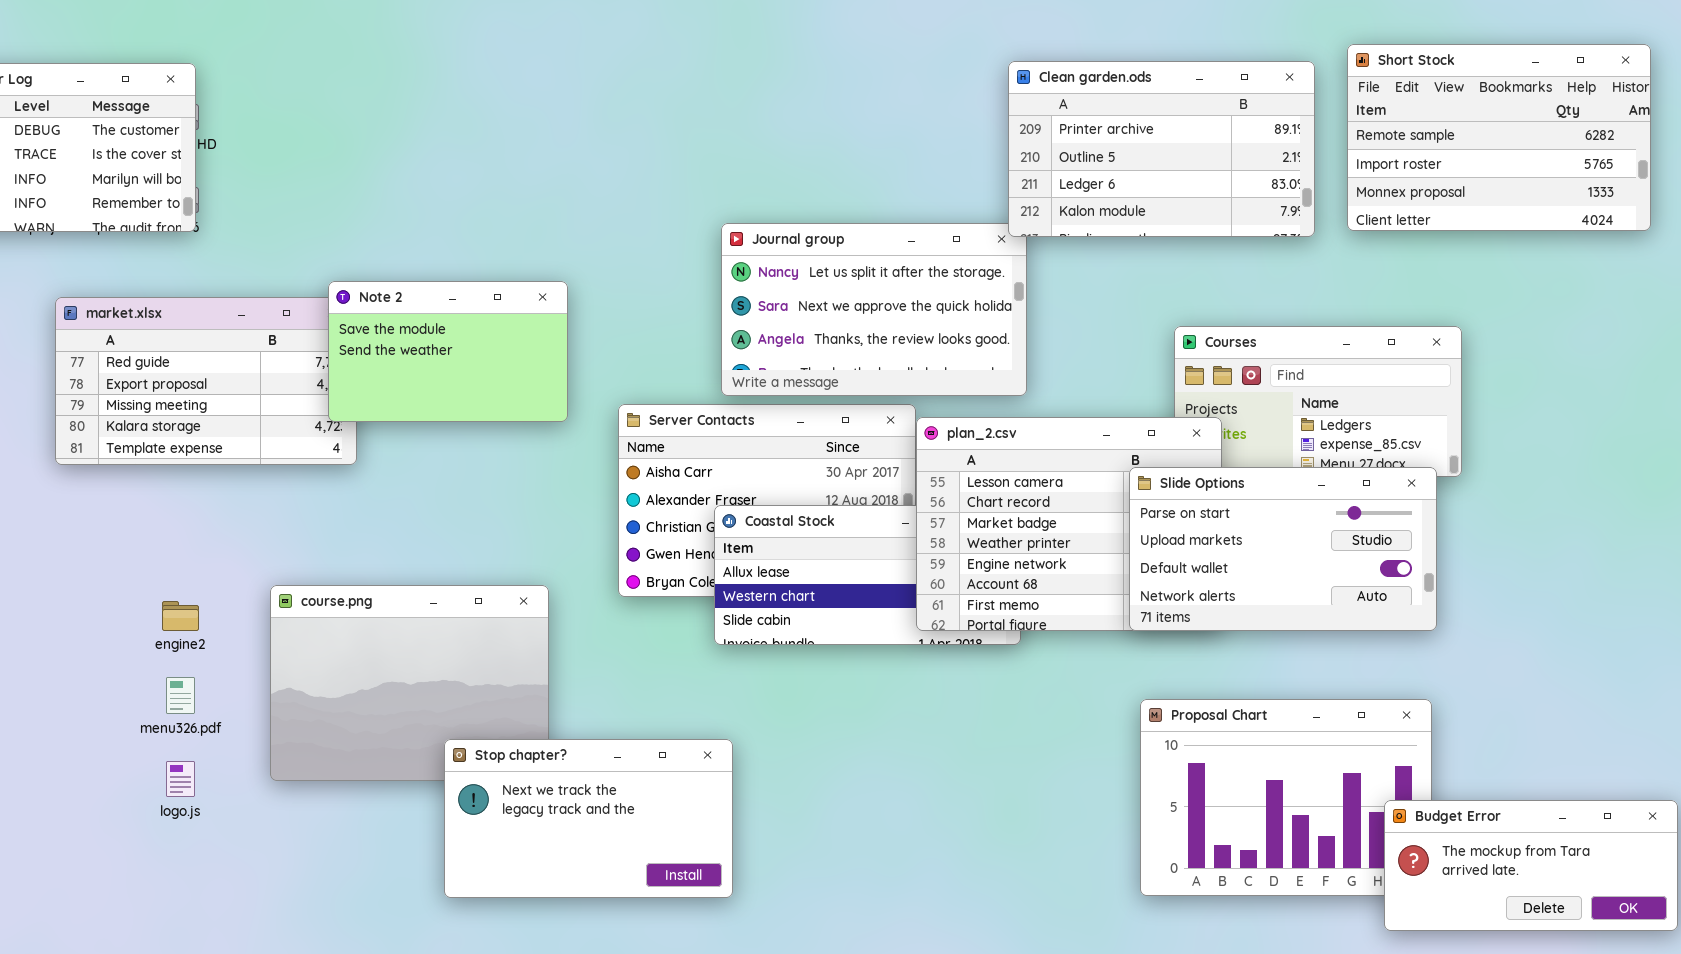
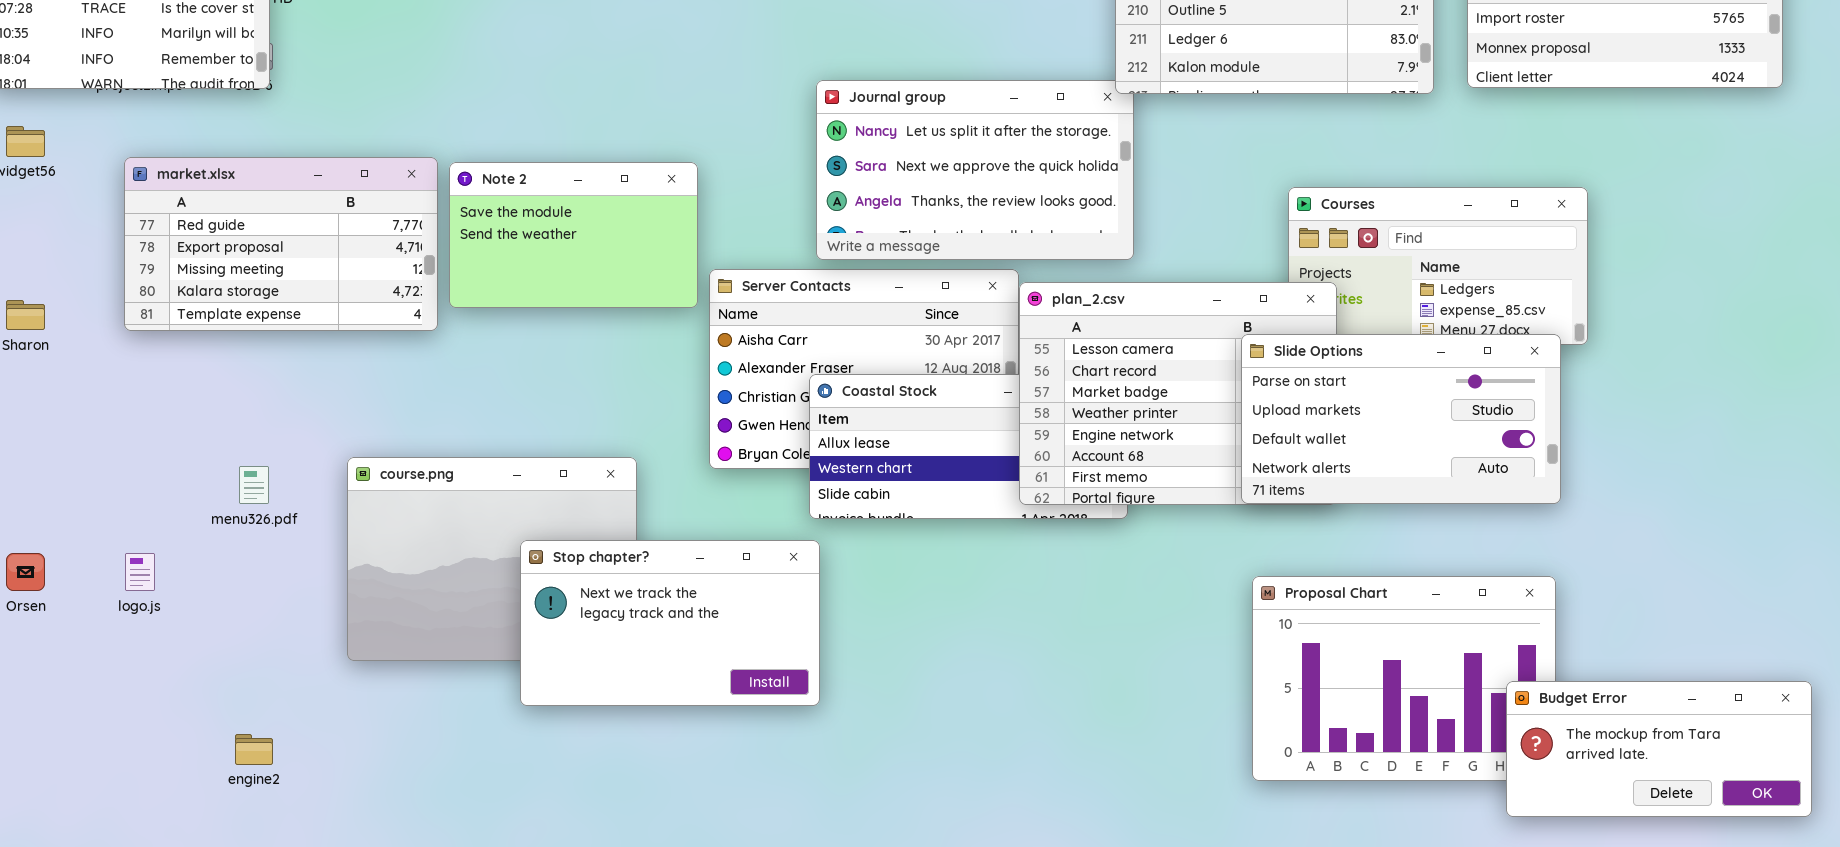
Note 2: [328,281,568,422] -> [449,162,698,308], moved
engine2: [162,601,199,631] -> [235,734,273,765], moved
menu326.pdf: [166,677,195,714] -> [239,466,269,504], moved
Stop chapter?: [444,739,733,898] -> [520,540,820,706], moved
logo.js: [166,761,195,797] -> [125,553,155,591], moved

